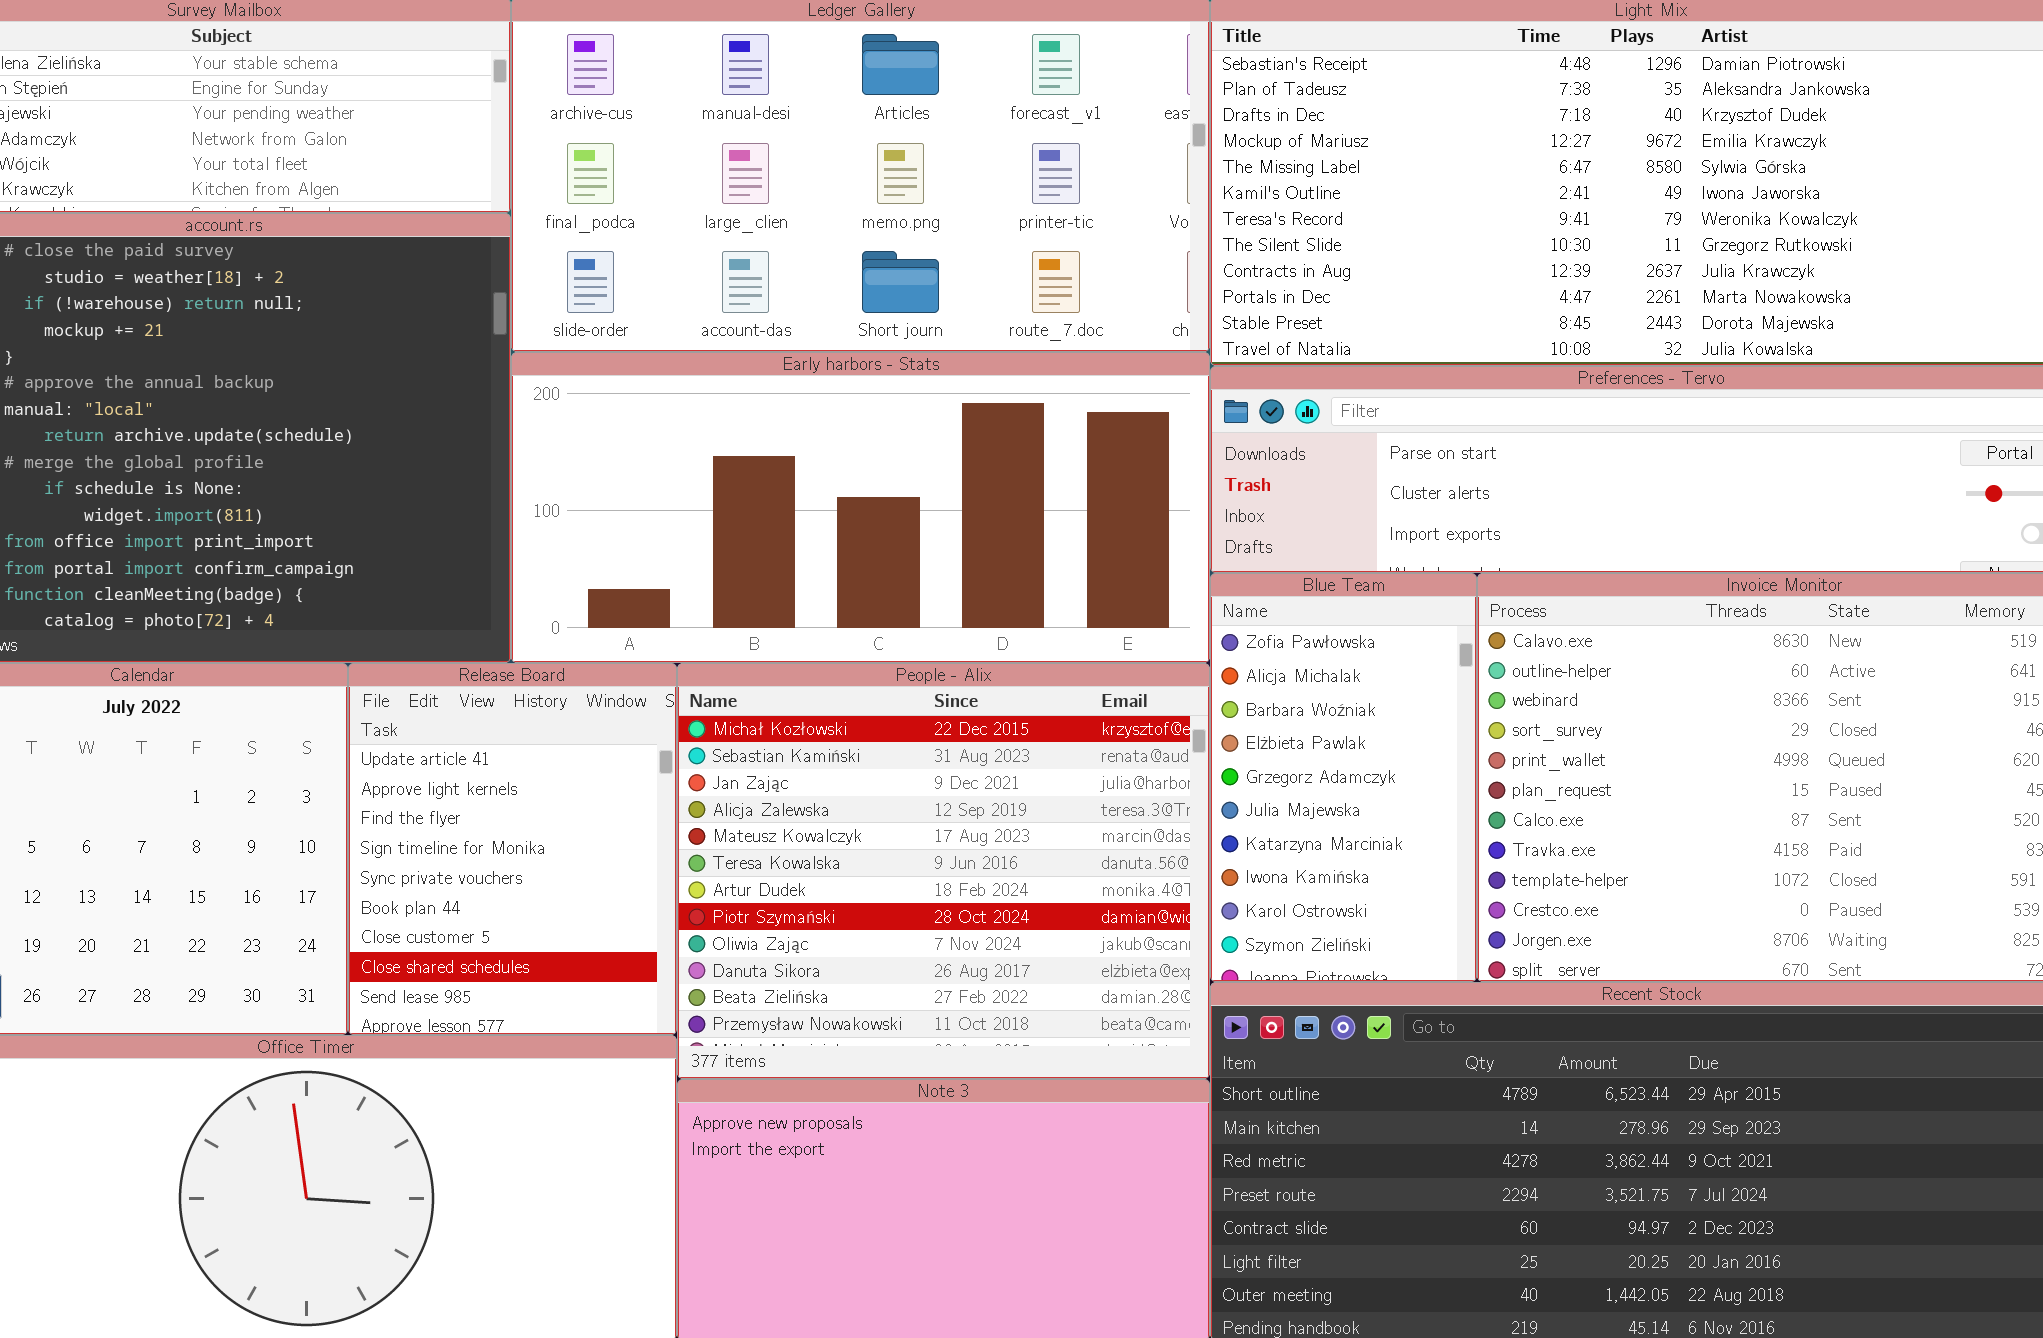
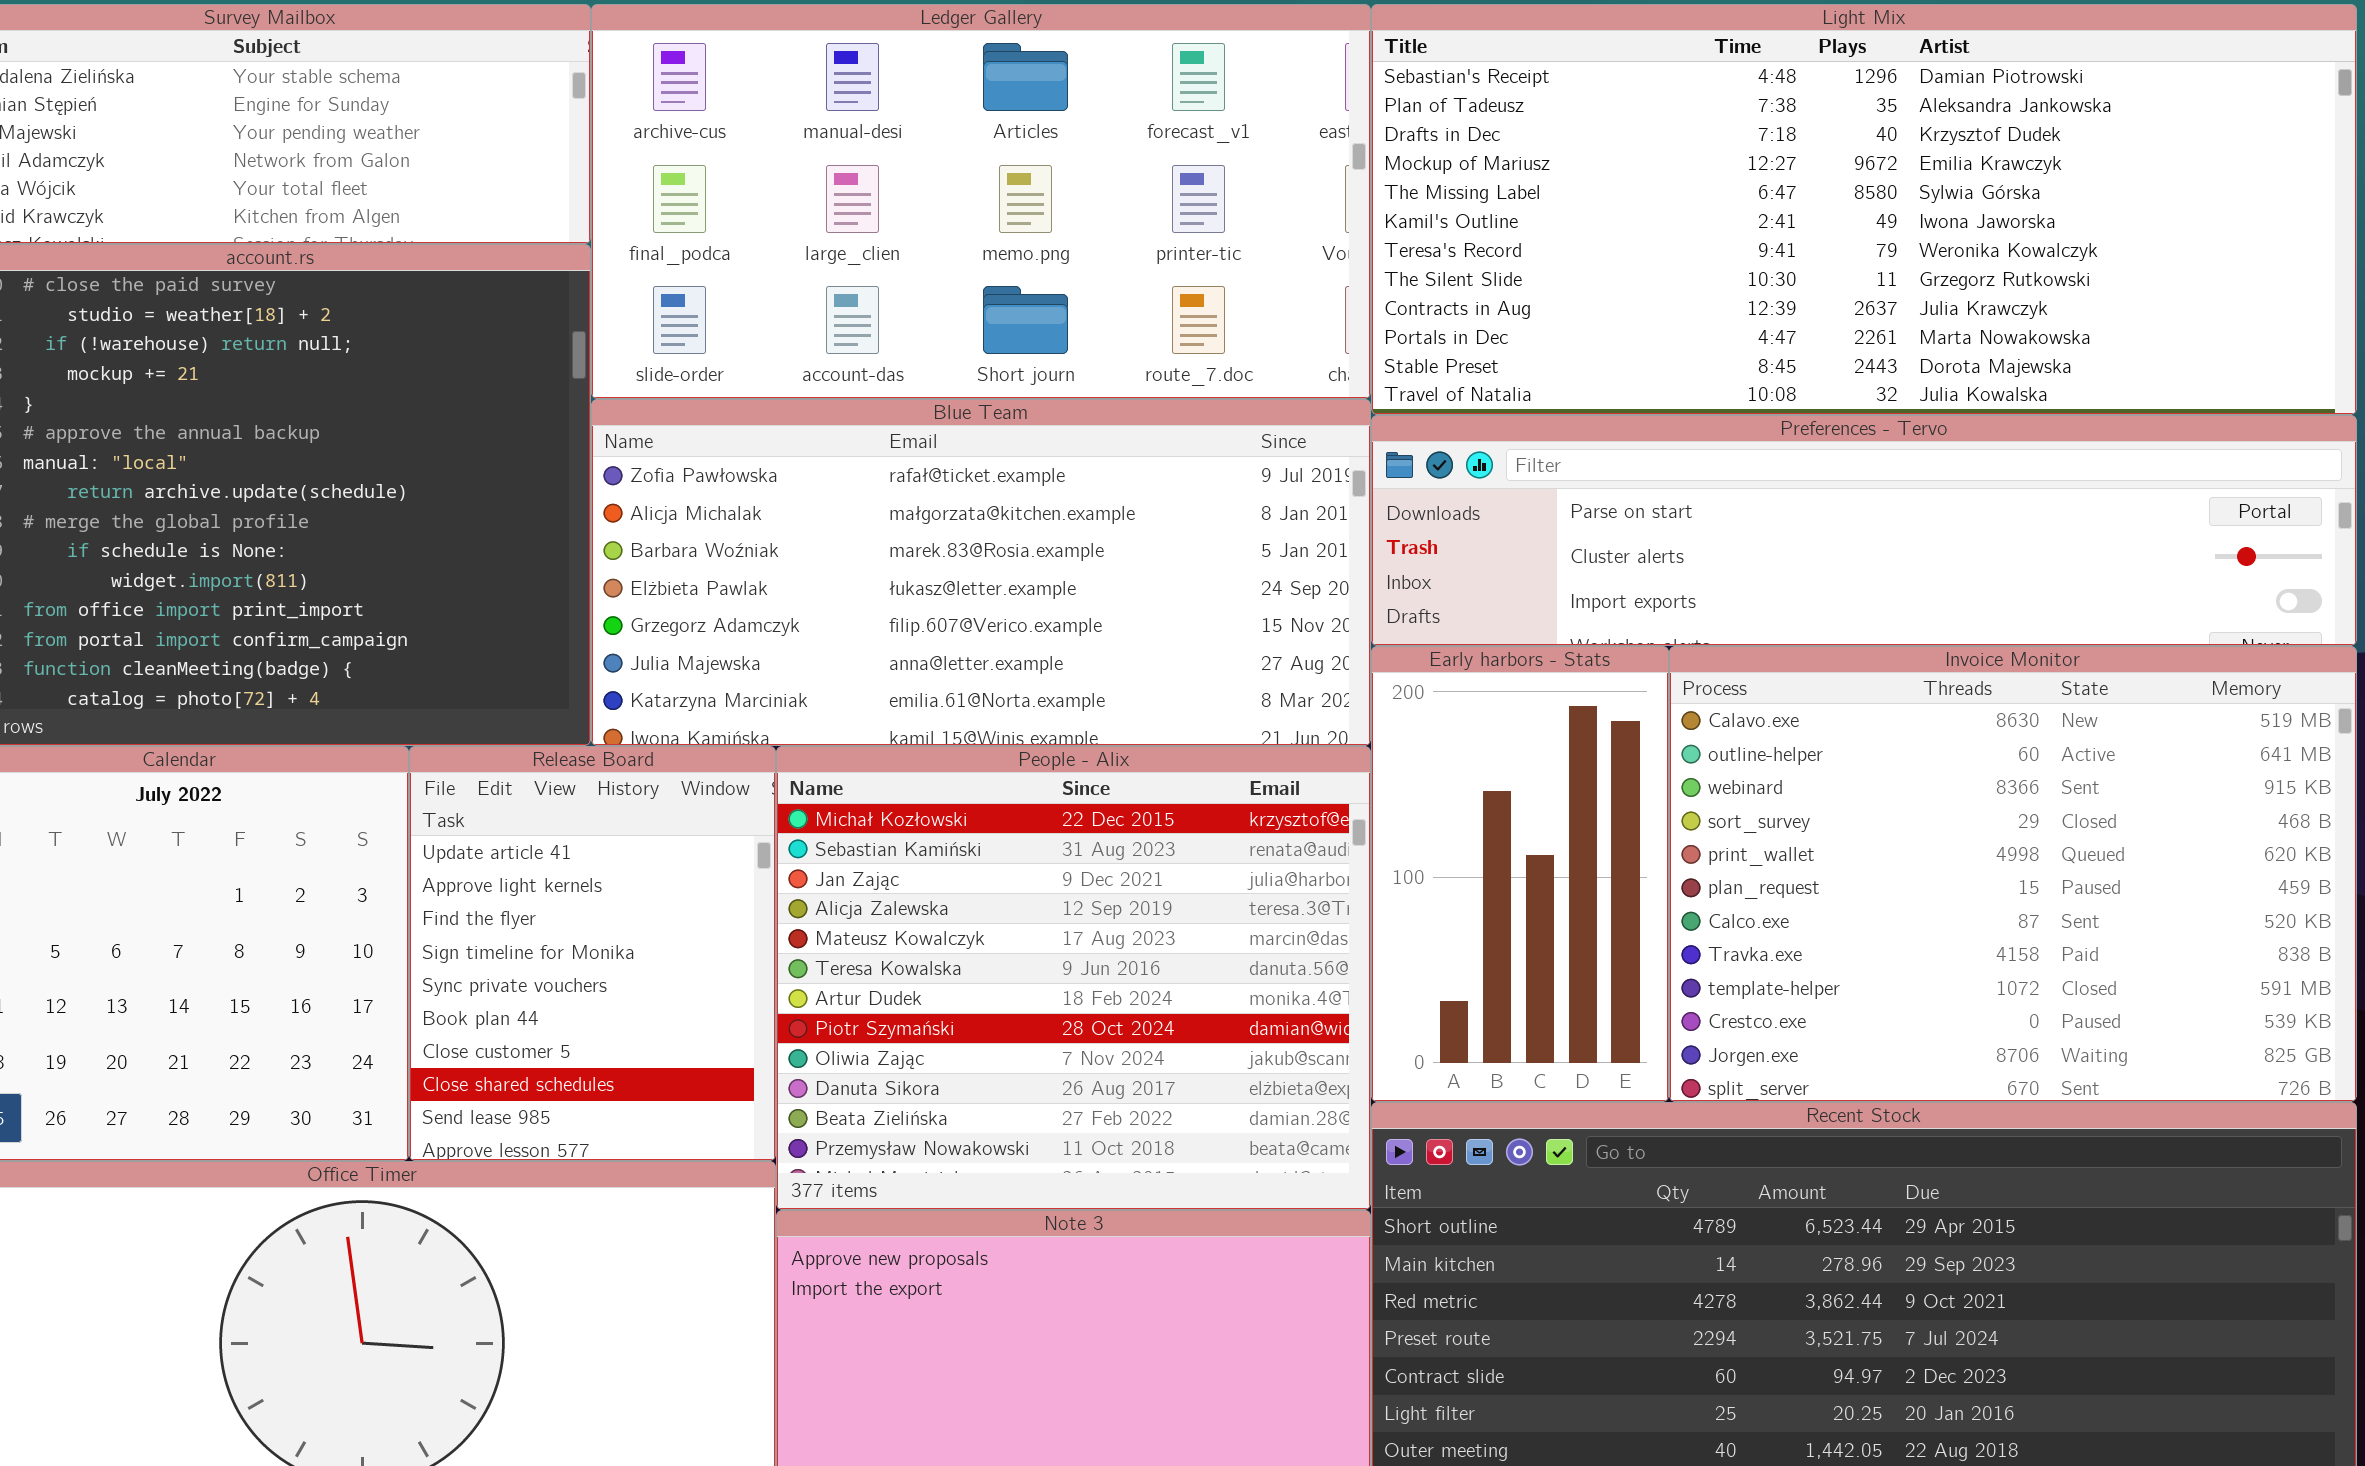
Early harbors - Stats: [511,352,1210,663] -> [1371,646,1669,1102], moved, resized
Blue Team: [1210,573,1477,982] -> [591,399,1371,746], moved, resized

